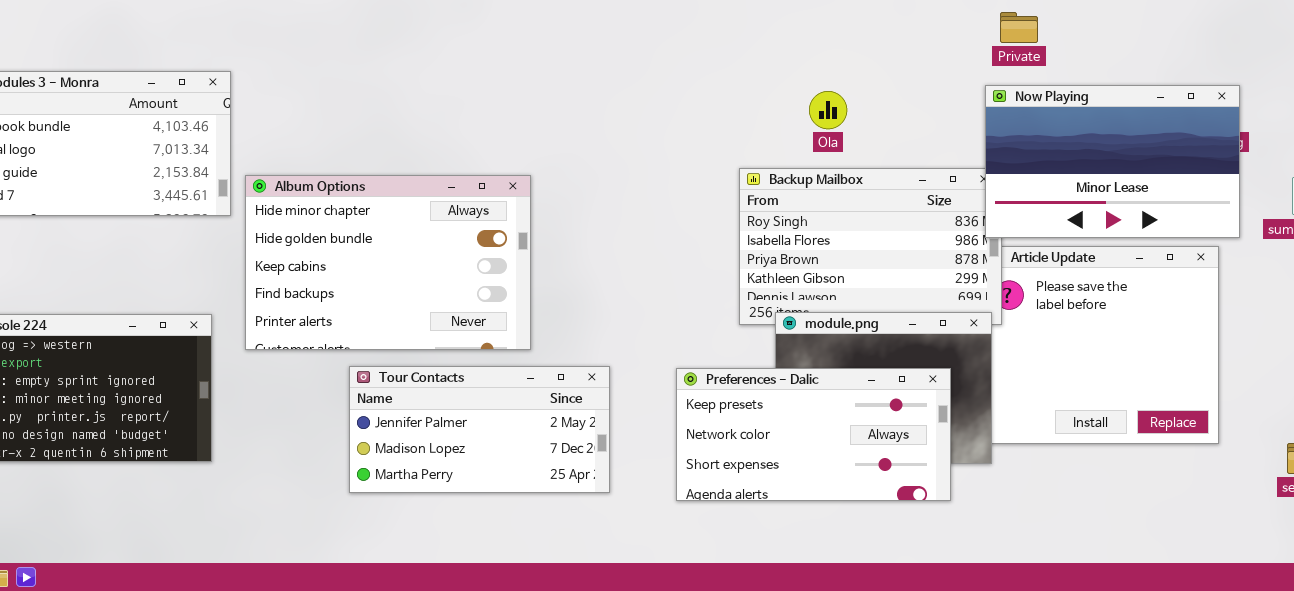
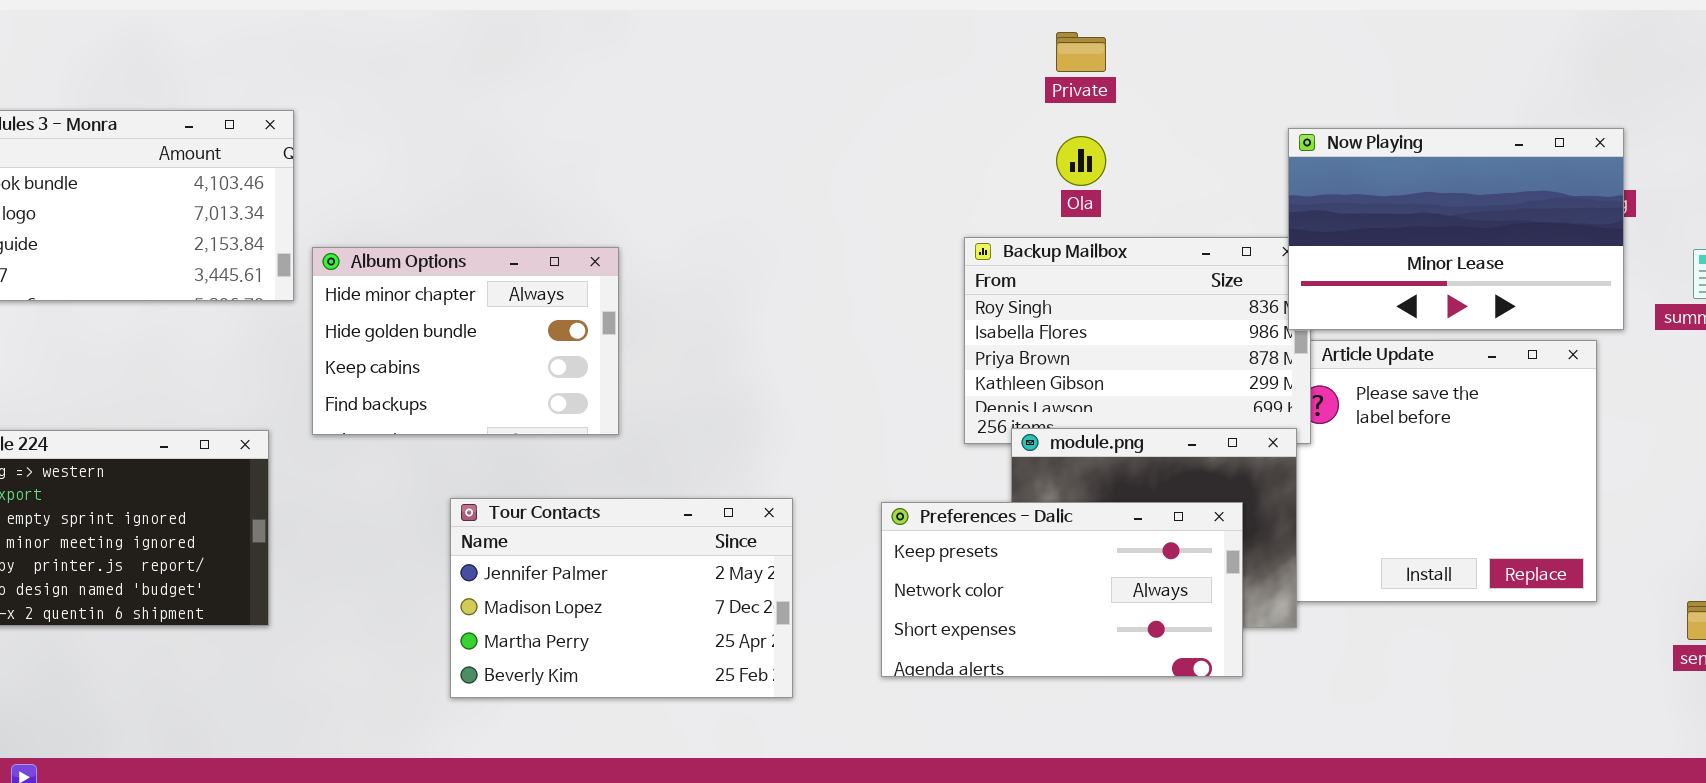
Private: [1000,12,1038,43] -> [1056,32,1106,72], moved
Album Options: [245,175,531,350] -> [312,247,619,435], resized
Tour Contacts: [349,366,610,493] -> [450,498,793,698], resized

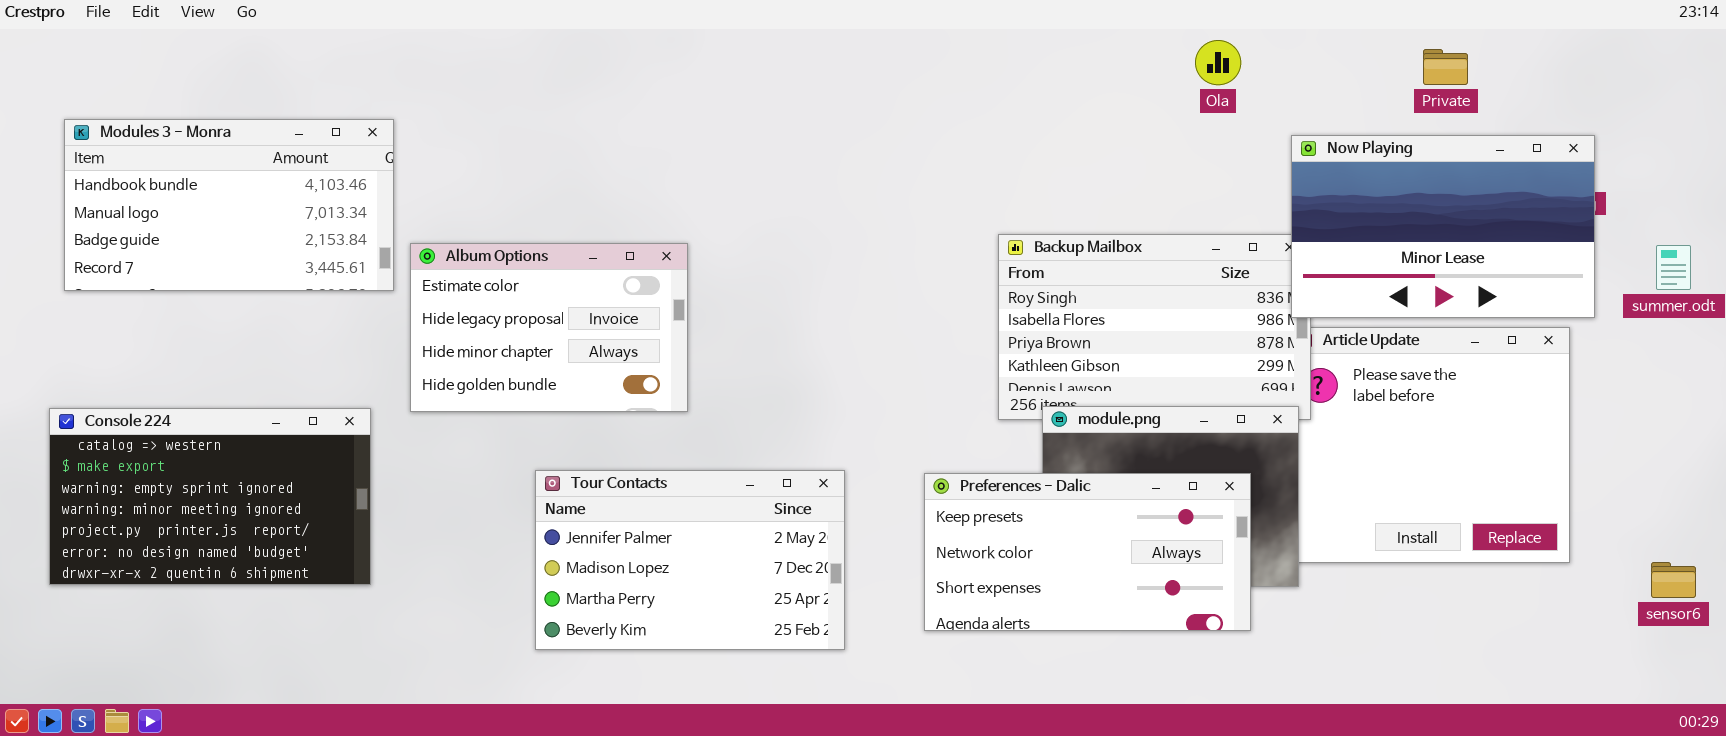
Private: [1056,32,1106,72] -> [1423,49,1468,85], moved
Ola: [1056,136,1106,186] -> [1195,40,1241,85], moved
Album Options: [312,247,619,435] -> [410,243,688,412], scrolled up 2 rows

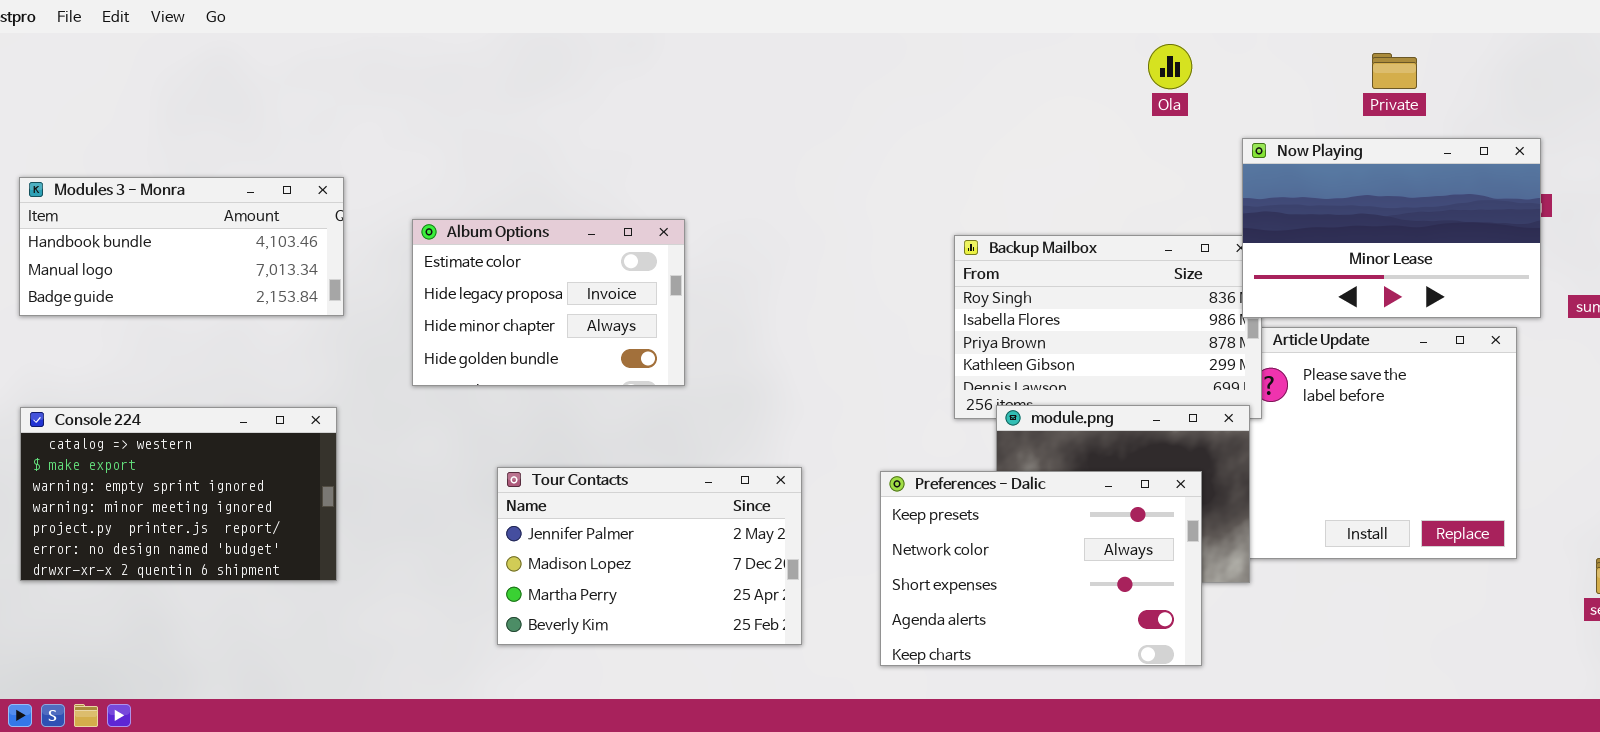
Modules 3 - Monra: [64,119,394,291] -> [19,177,344,316], moved, resized
Album Options: [410,243,688,412] -> [412,219,685,386], moved
Preferences - Dalic: [924,473,1251,631] -> [880,471,1202,666], resized

